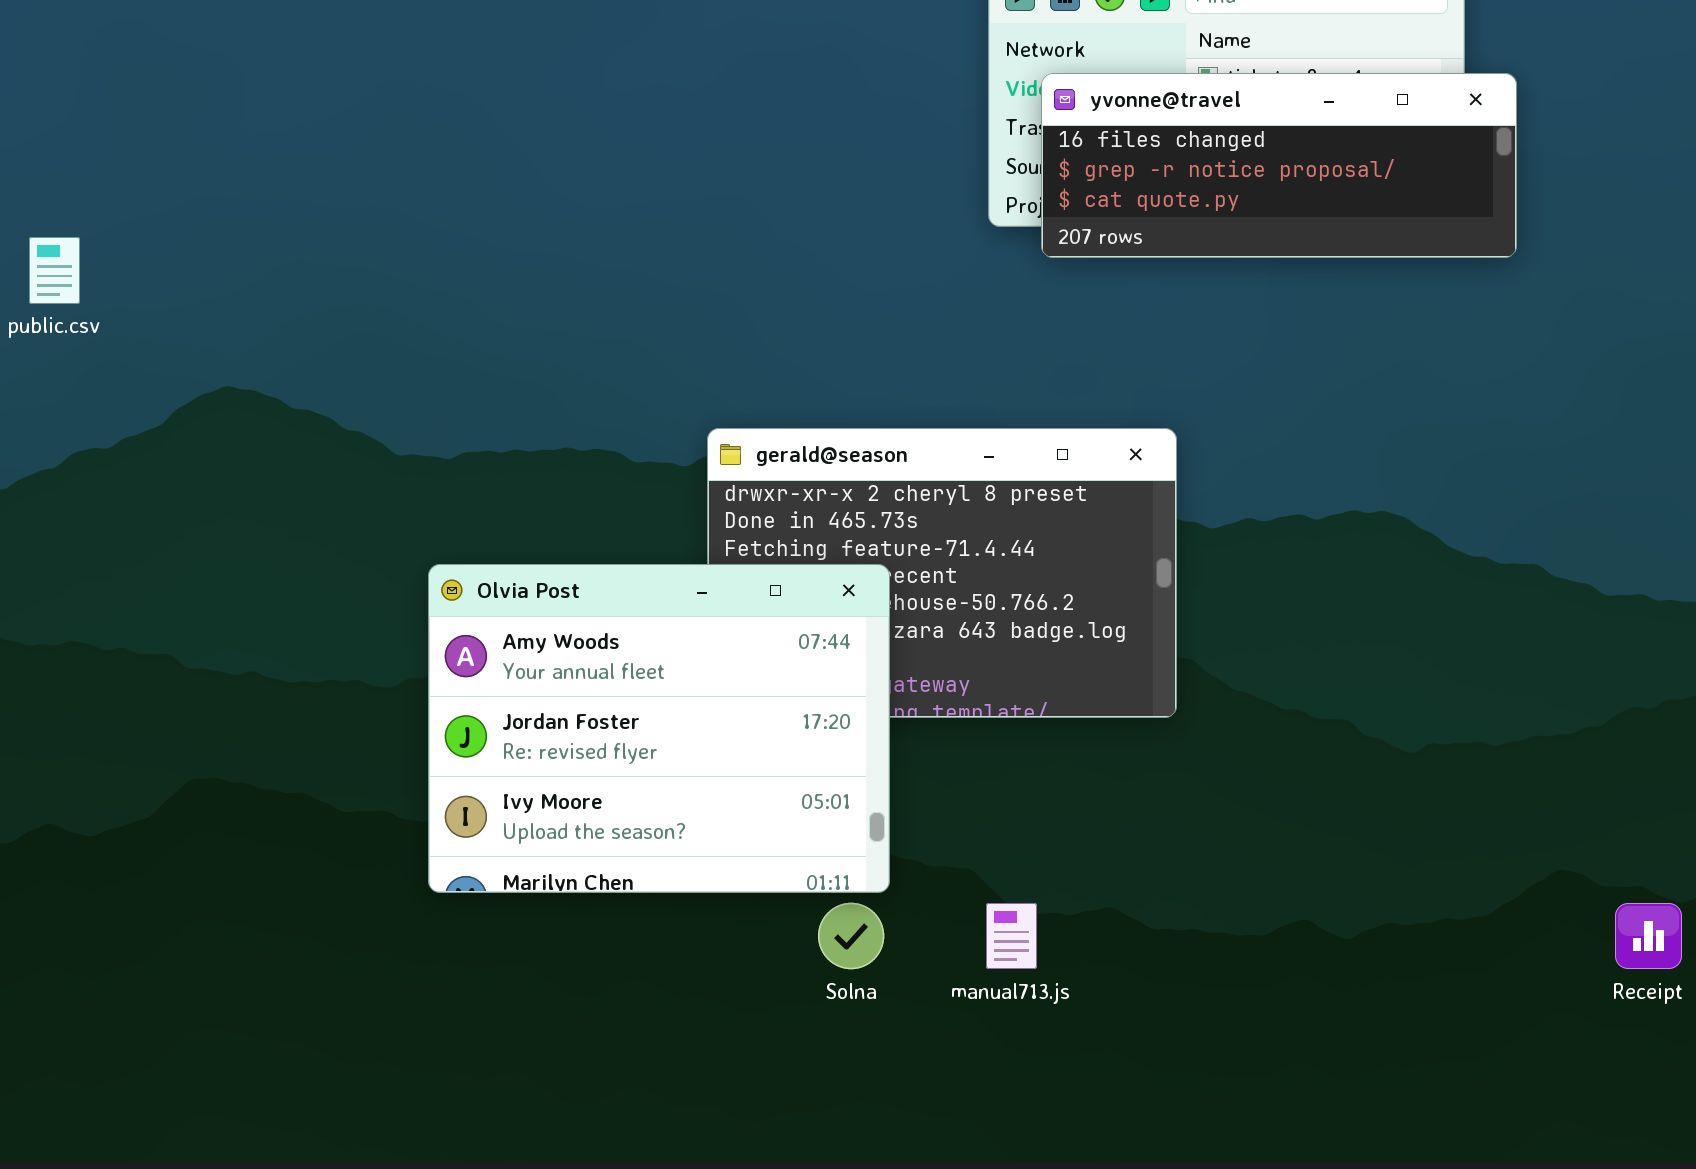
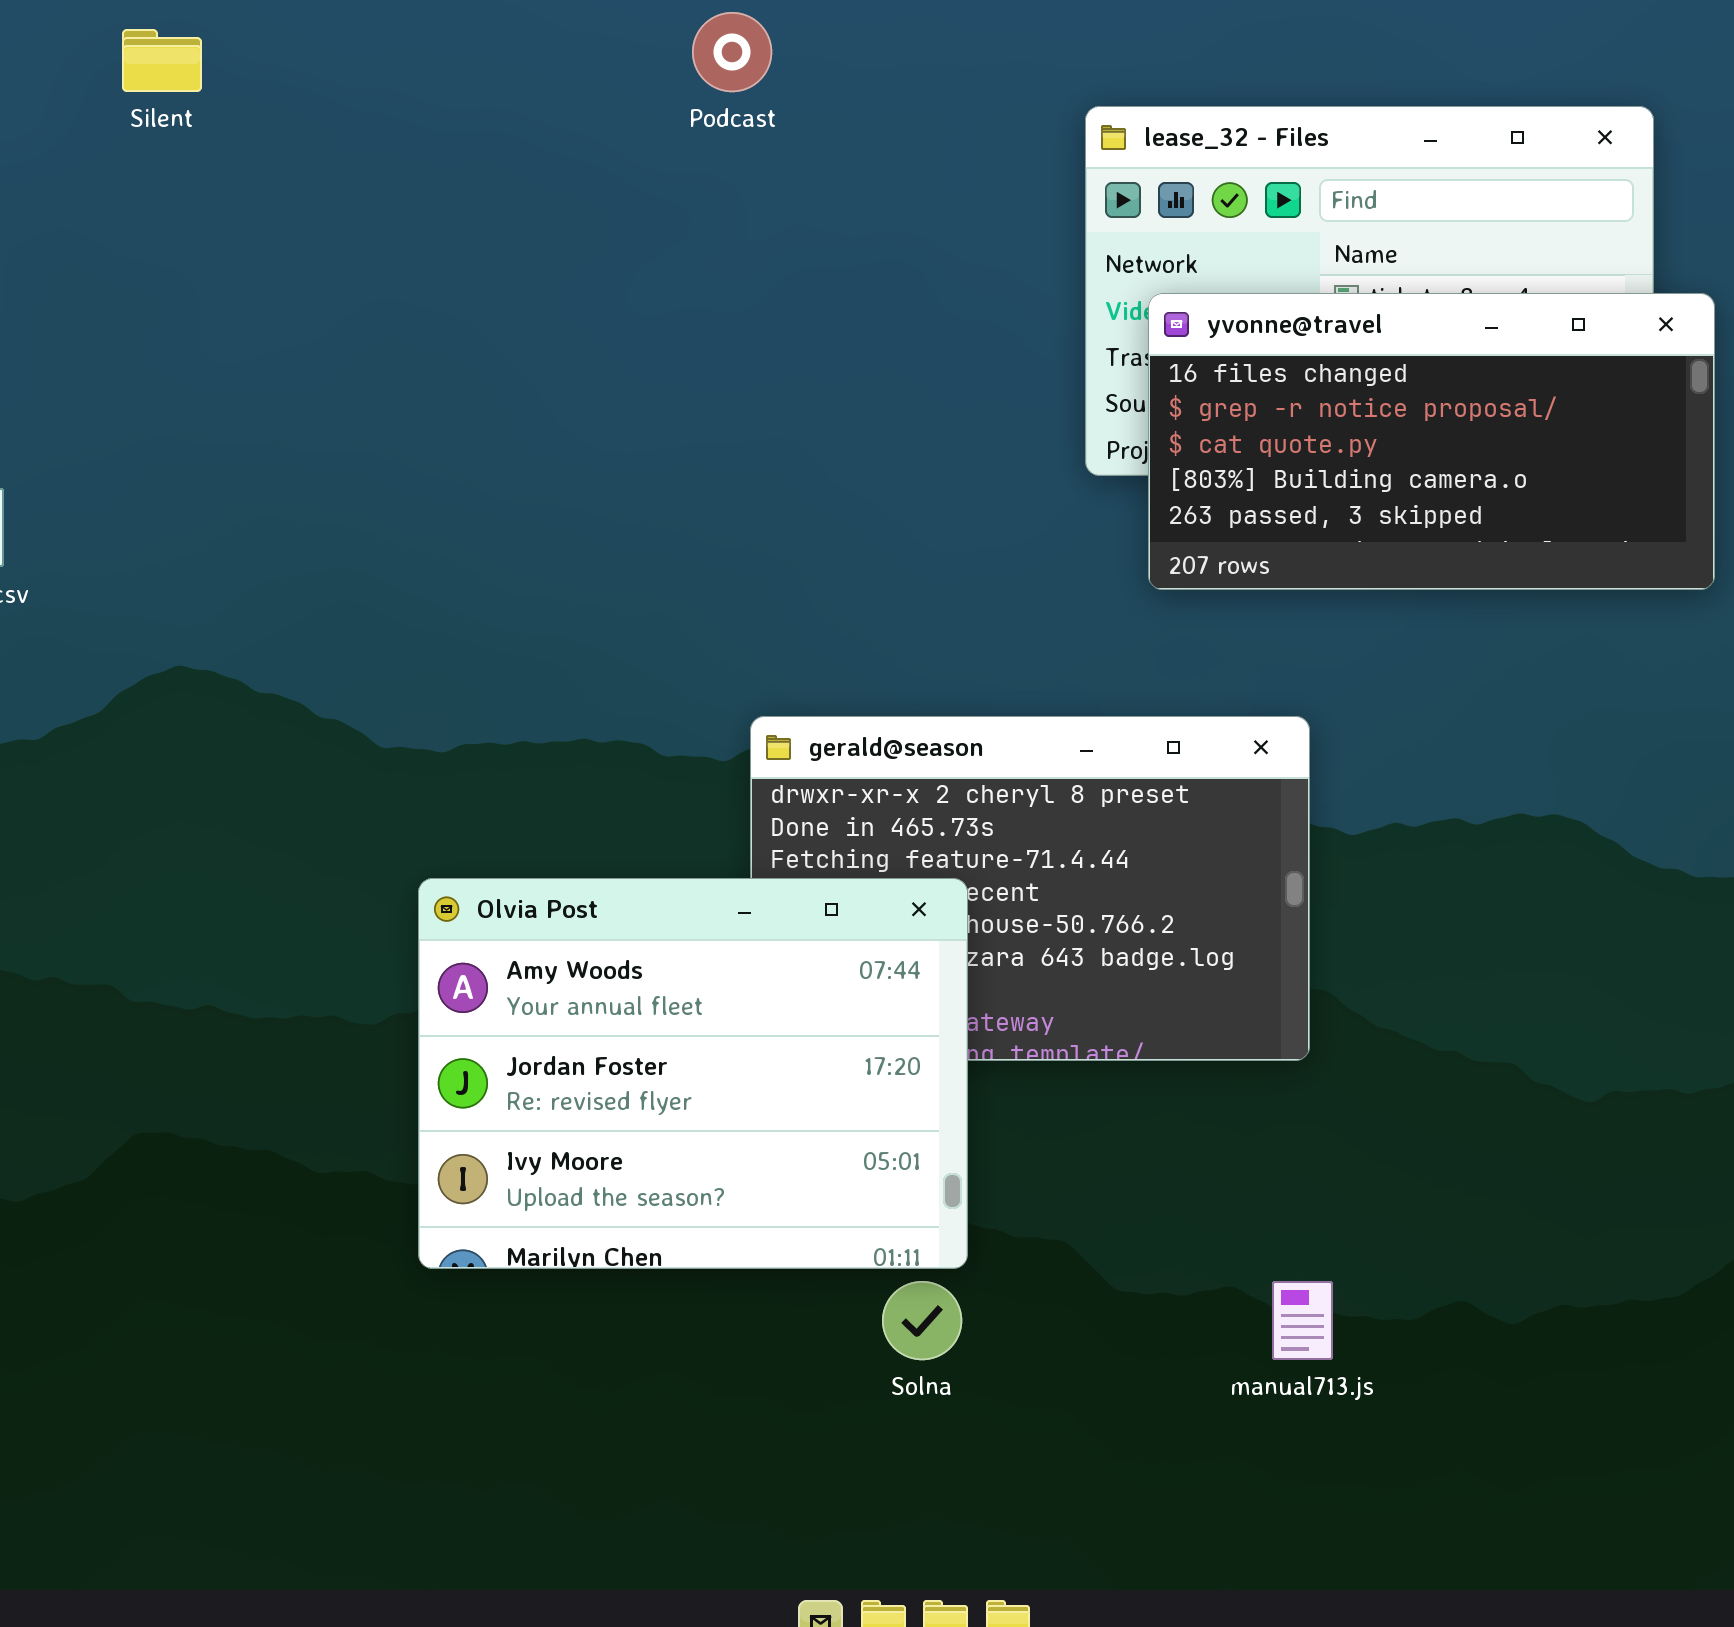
yvonne@travel: [1041,73,1517,258] -> [1148,293,1715,590], resized
manual713.js: [986,903,1037,969] -> [1272,1281,1333,1360], moved

